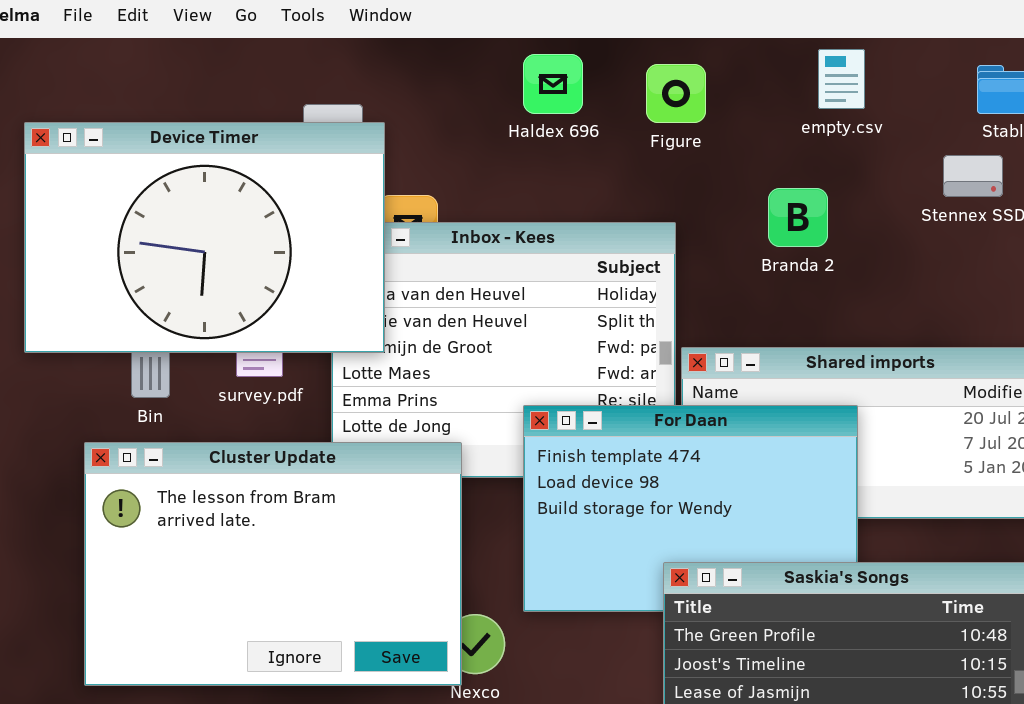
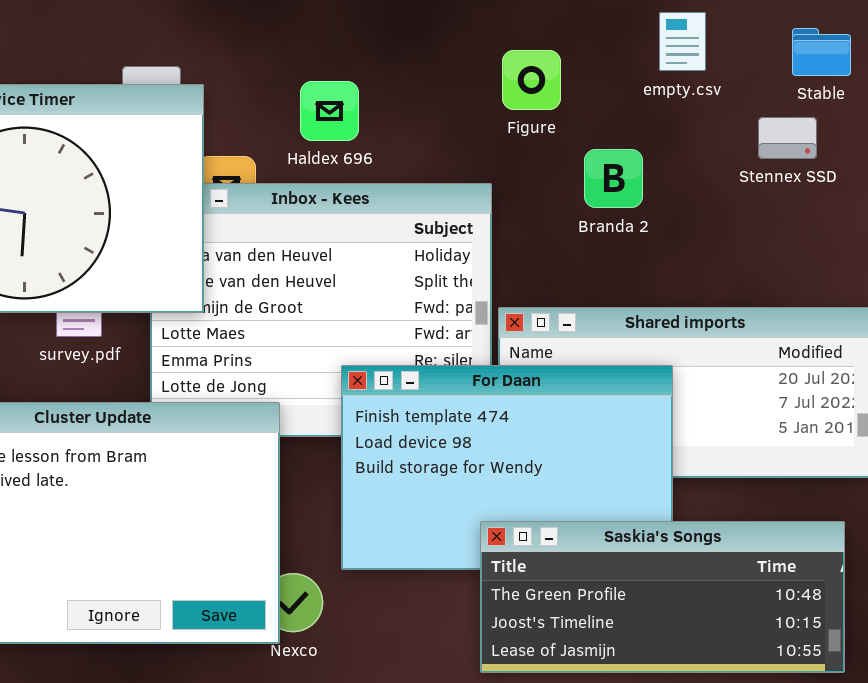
empty.csv: [818,49,865,109] -> [659,12,706,71], moved
Haldex 696: [523,54,583,114] -> [300,81,359,141], moved
Figure: [646,64,706,123] -> [502,50,561,110], moved

